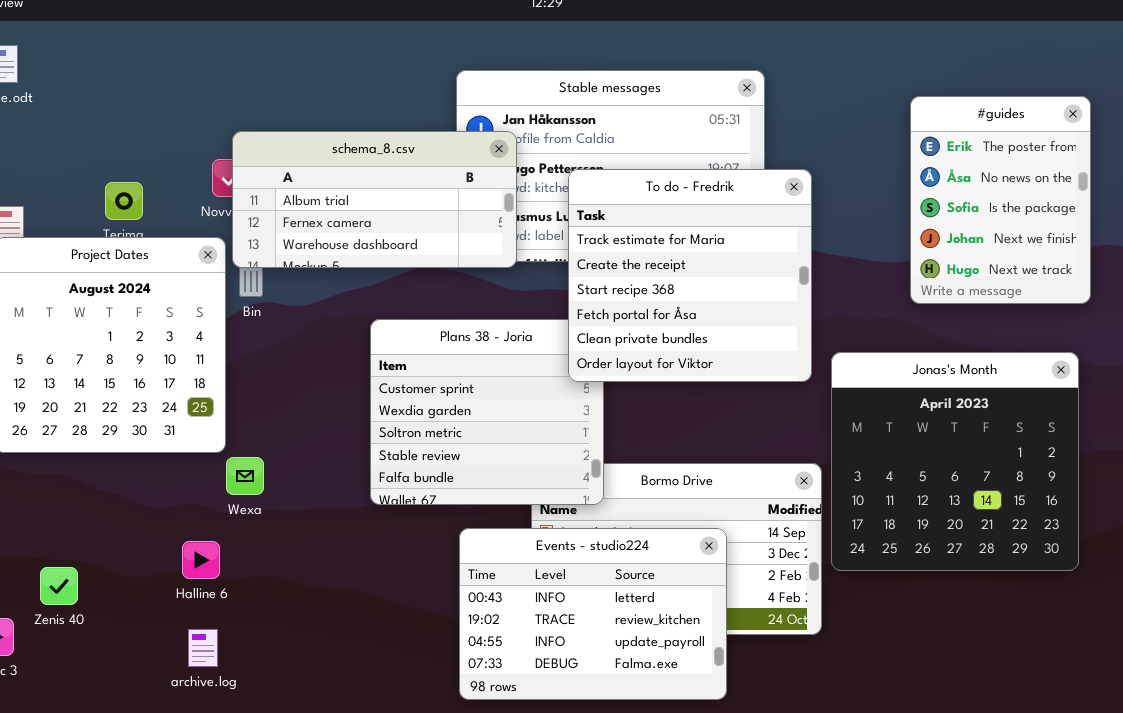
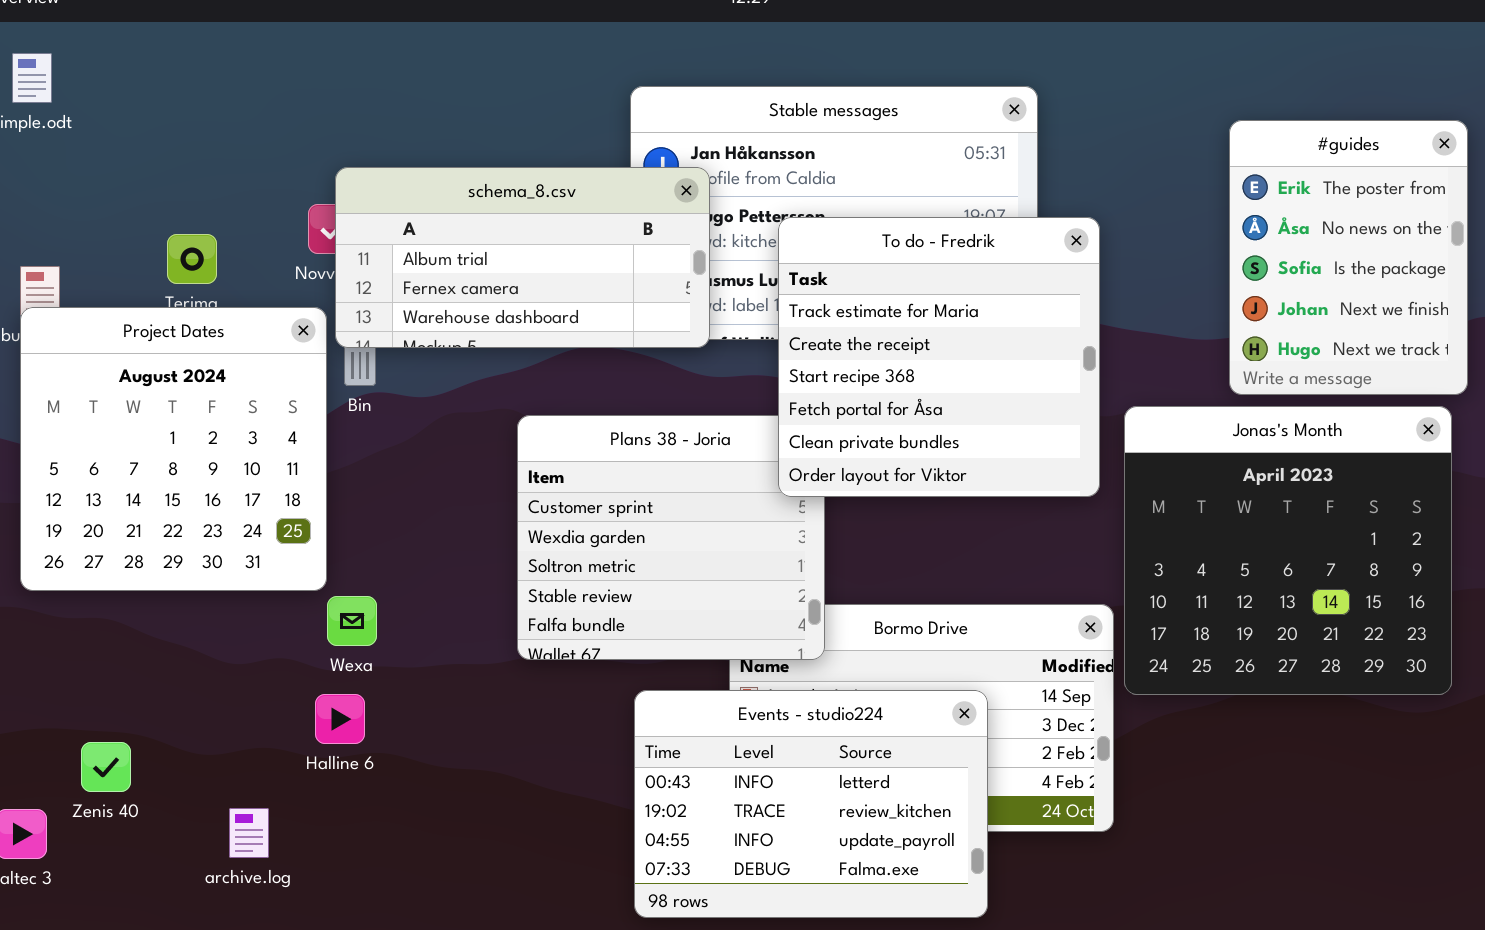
Jonas's Month: [831,352,1079,571] -> [1124,406,1452,695], moved
Halline 6: [182,541,220,579] -> [315,694,365,744], moved
archive.log: [188,629,218,667] -> [229,808,269,858], moved

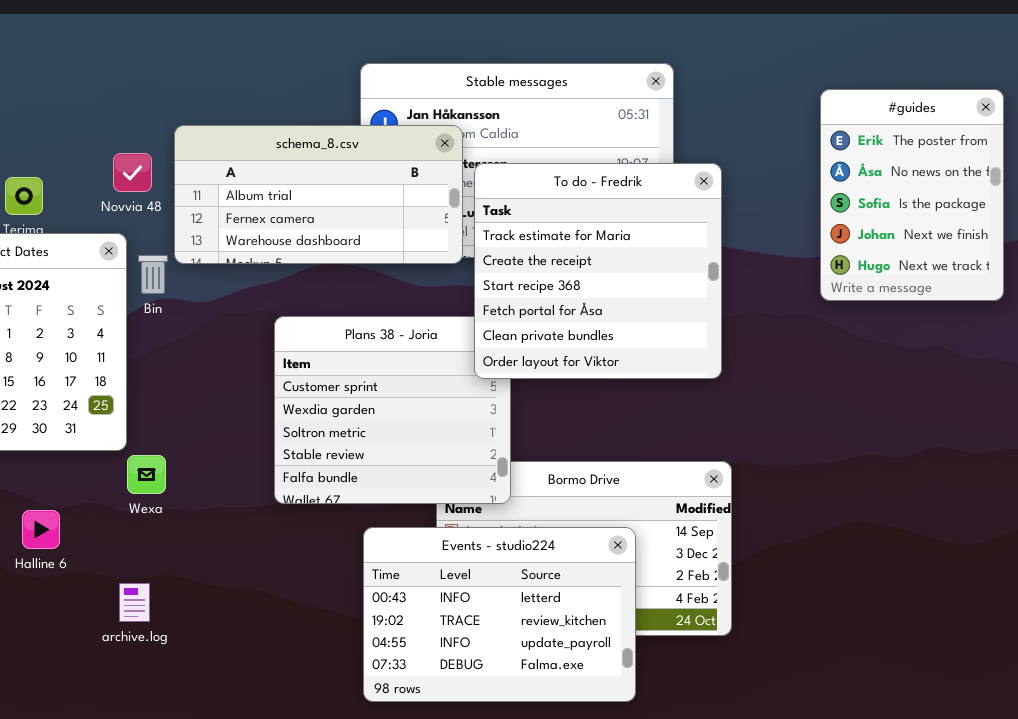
schema_8.csv: [335,167,710,348] -> [174,125,463,264], moved
Jonas's Month: [1124,406,1452,695] -> none, closed
Halline 6: [315,694,365,744] -> [22,510,60,549], moved
archive.log: [229,808,269,858] -> [119,583,150,622], moved

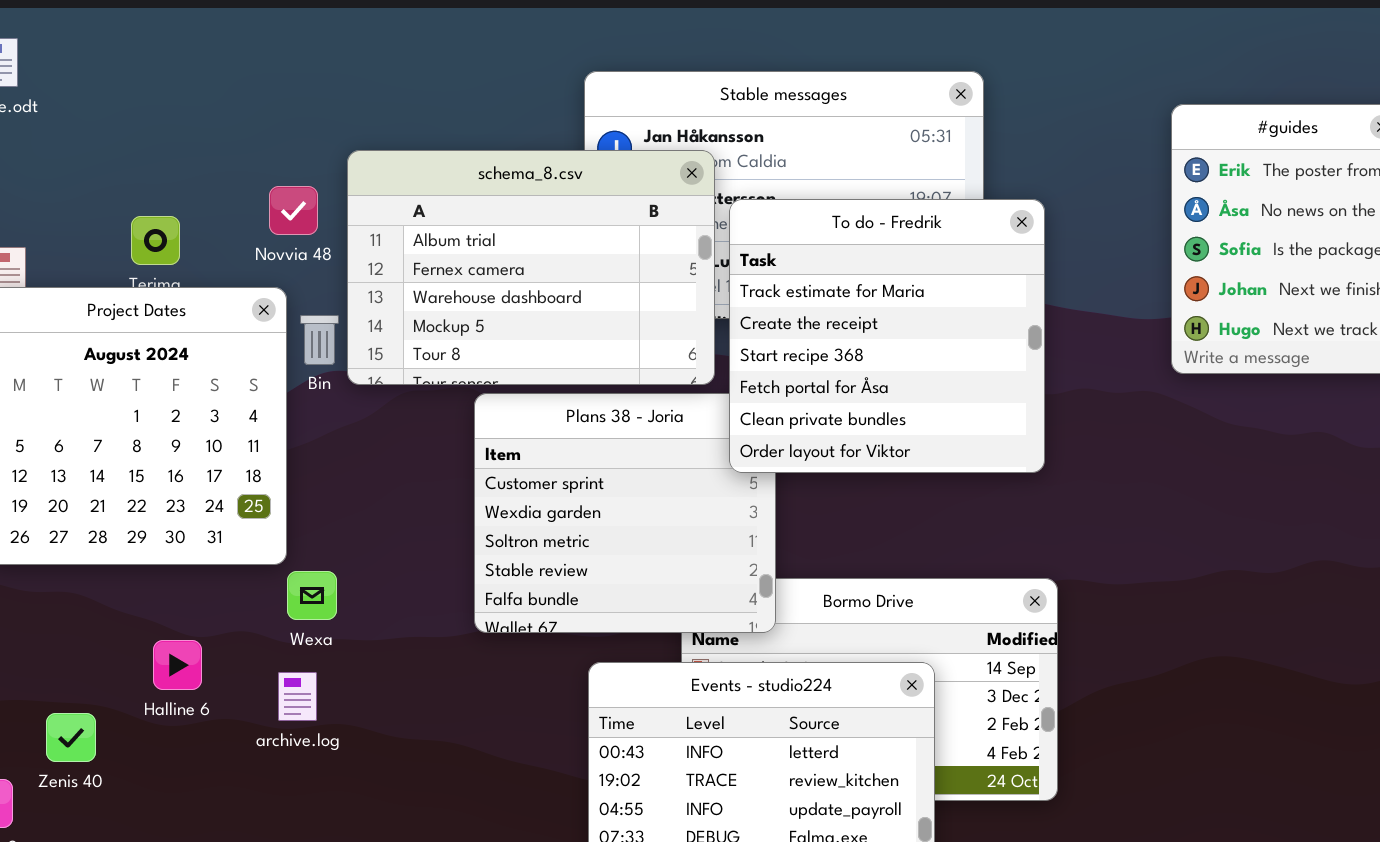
schema_8.csv: [174,125,463,264] -> [347,150,715,385], resized
archive.log: [119,583,150,622] -> [278,672,317,721], moved

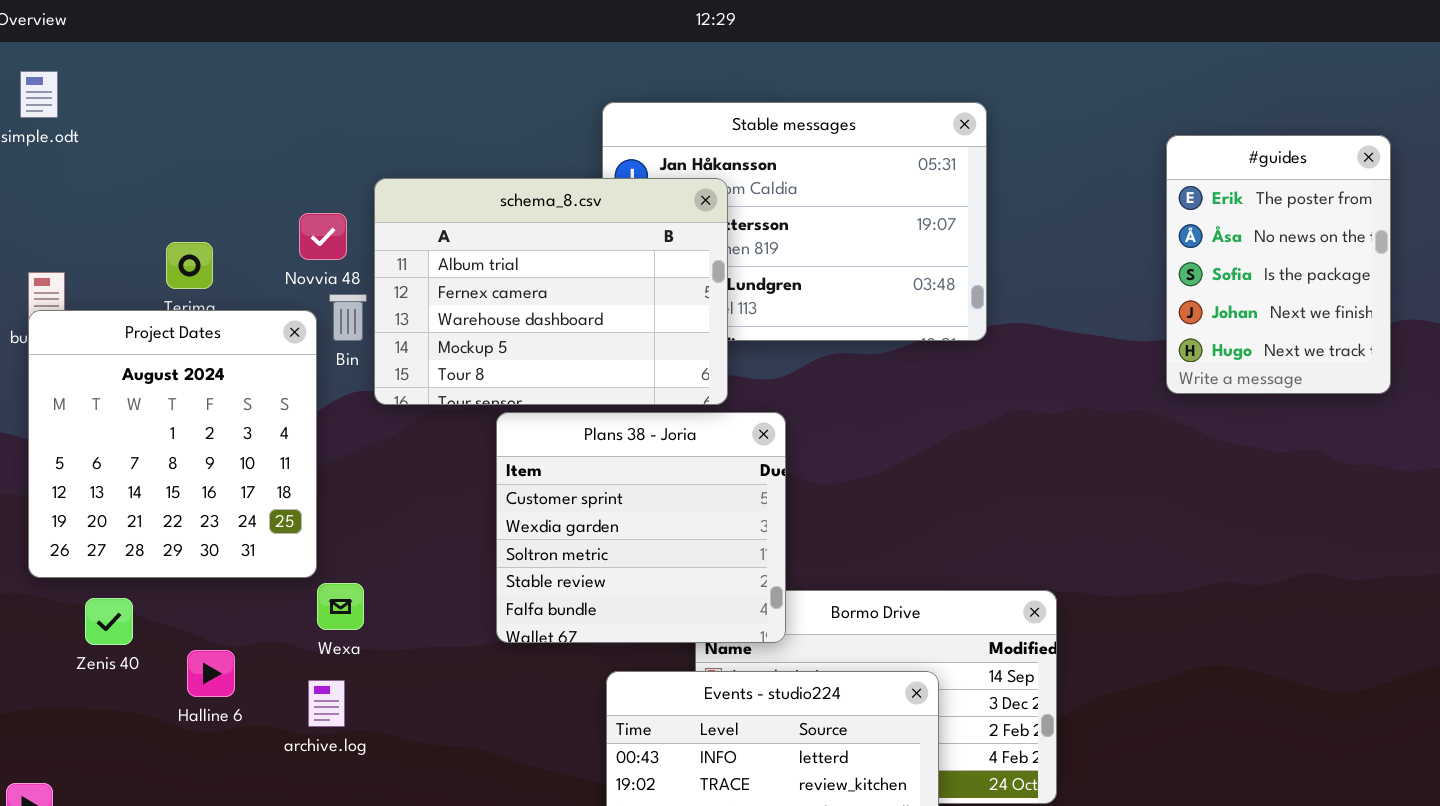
To do - Fredrik: [729,199,1045,473] -> none, closed
Bin: [300,315,339,365] -> [329,294,367,341], moved
Zenis 40: [46,713,96,762] -> [85,598,133,645], moved

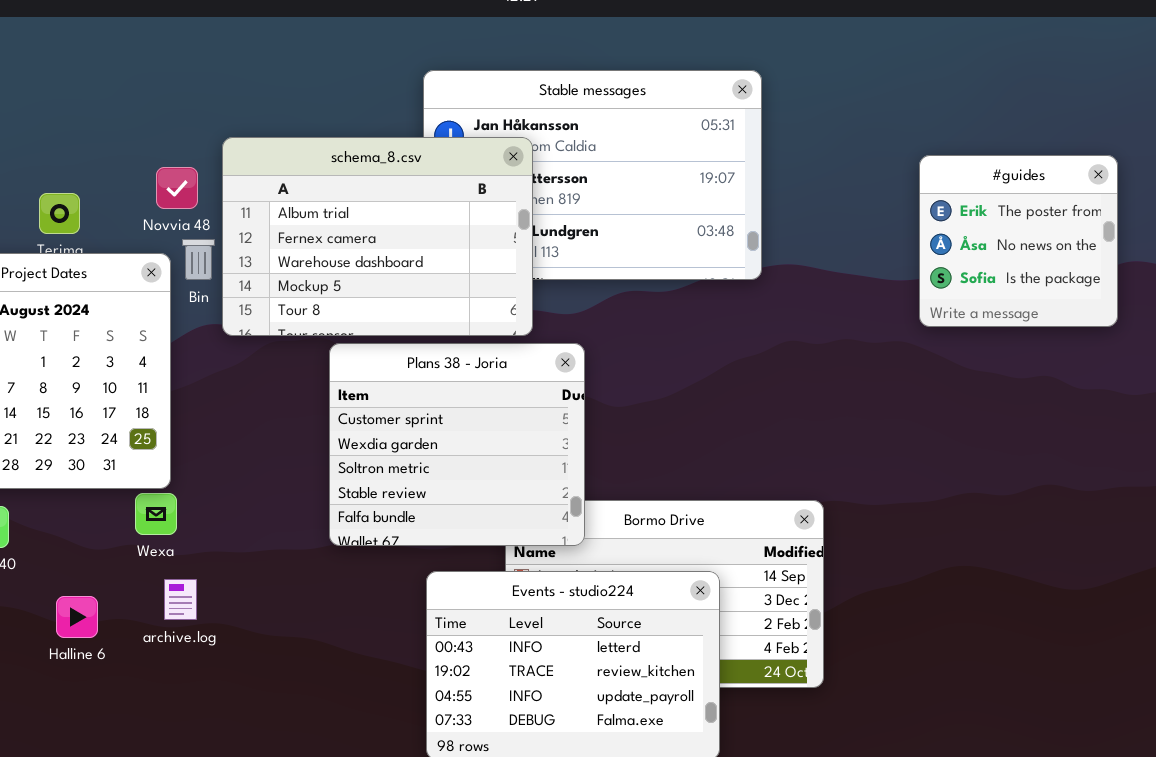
#guides: [1166,135,1391,394] -> [919,155,1118,327], resized
Wexa: [317,583,364,630] -> [135,493,177,535], moved
Halline 6: [187,650,235,697] -> [56,596,98,638], moved

